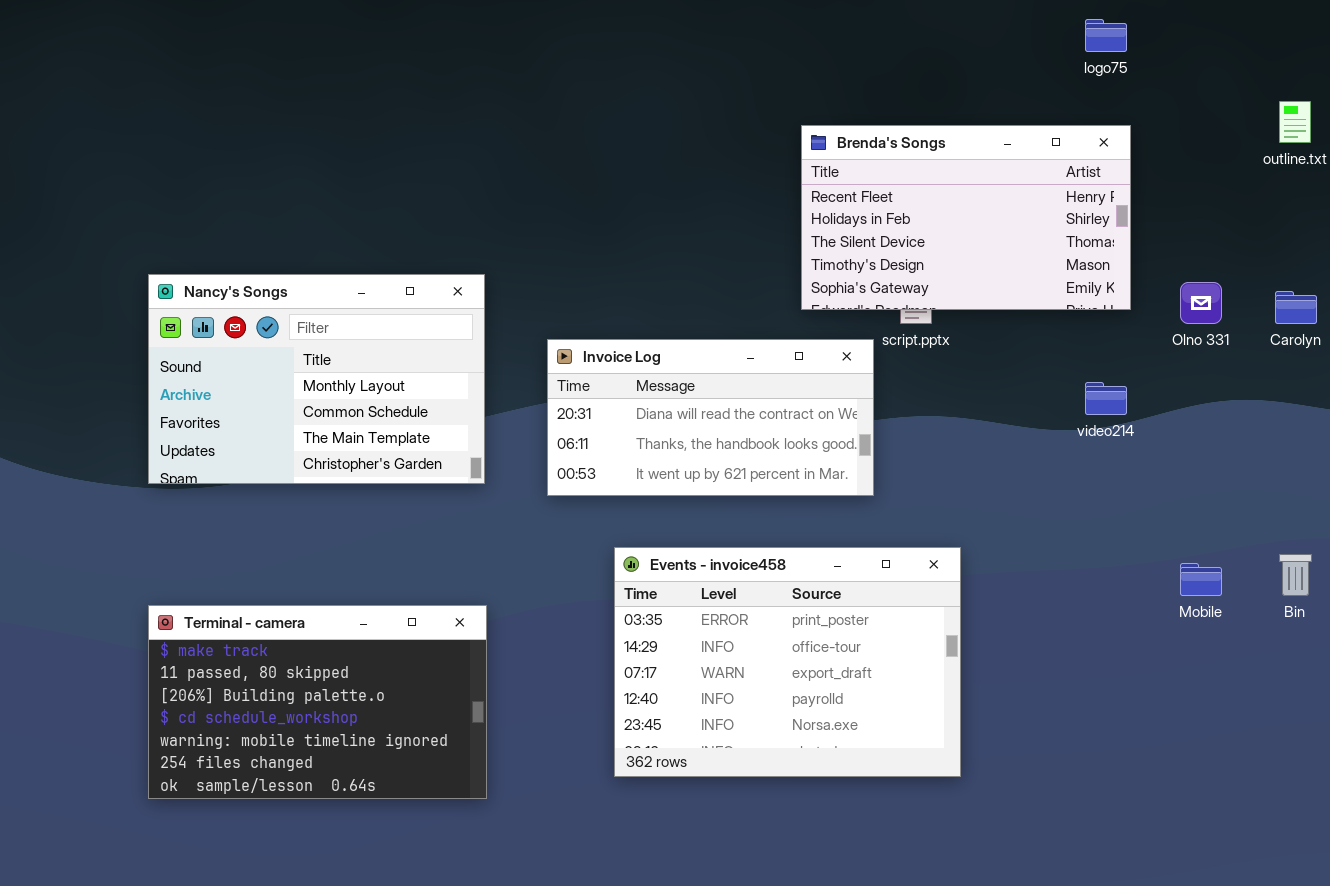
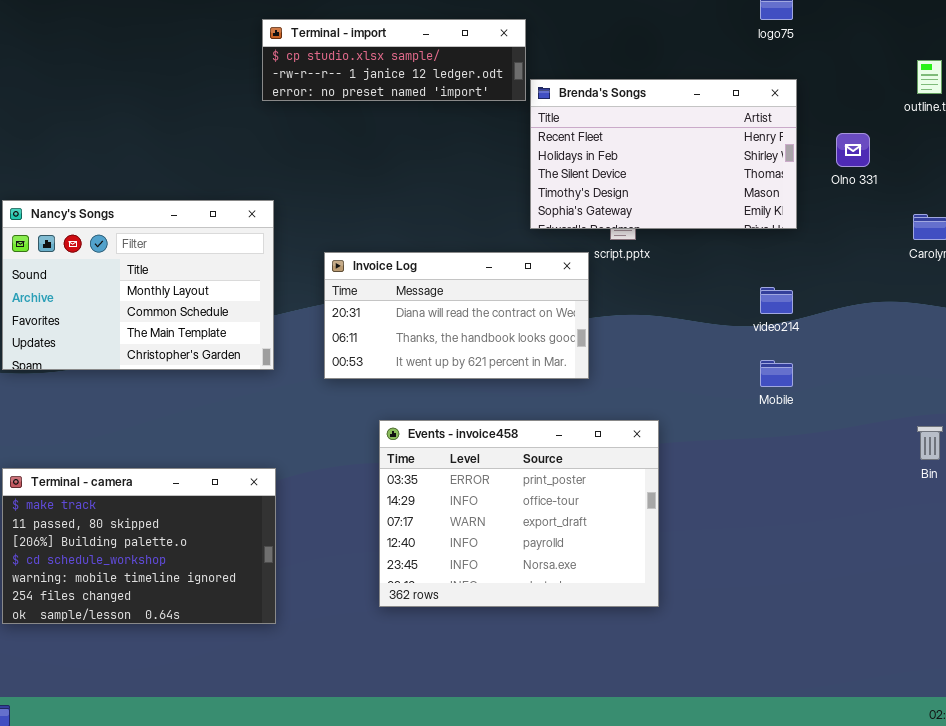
Terminal - import: none -> [262,19,526,101], opened
Olno 331: [1180,282,1222,324] -> [836,133,870,167], moved
Mobile: [1180,563,1222,596] -> [760,360,793,387], moved

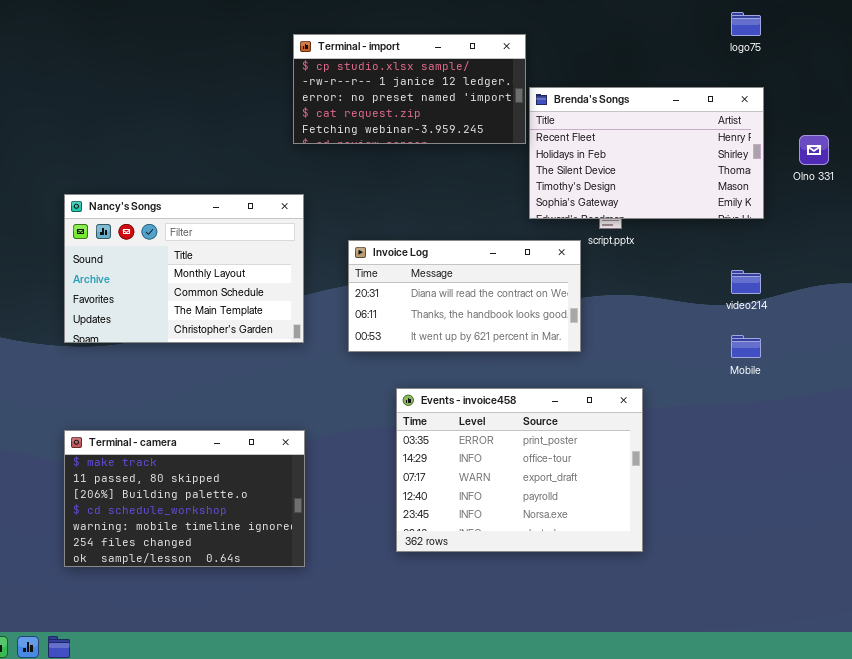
Terminal - import: [262,19,526,101] -> [293,34,526,144], resized

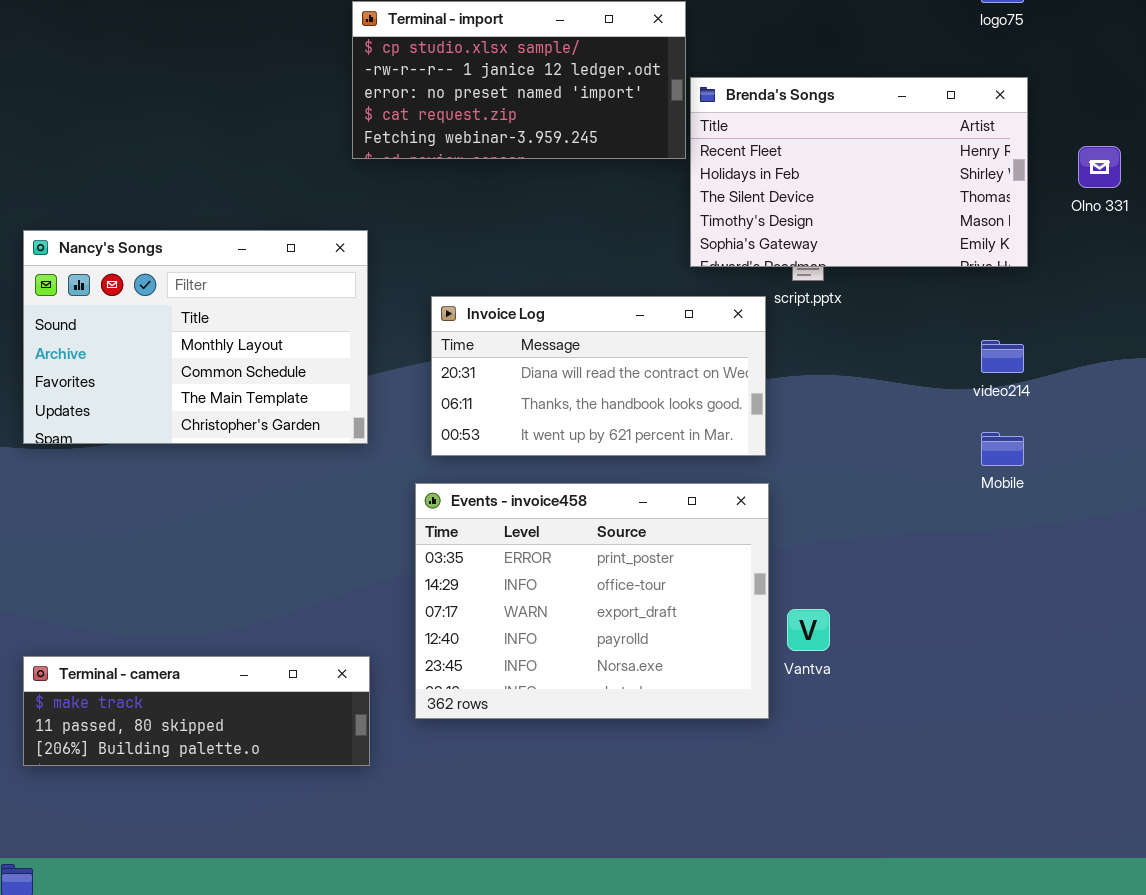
Events - invoice458: [396,388,643,552] -> [415,483,769,719], moved
Terminal - camera: [64,430,305,567] -> [23,656,370,766], resized

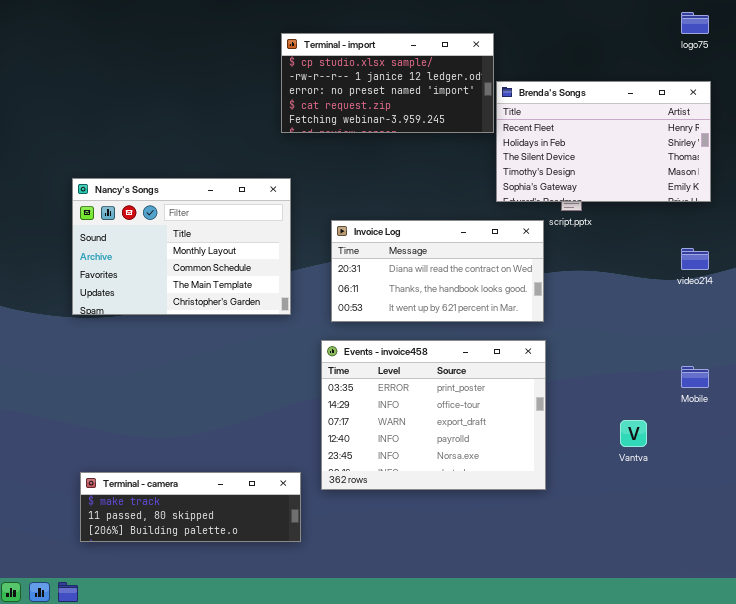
Mobile: [981,432,1024,466] -> [681,366,709,388], moved
Vantva: [787,609,830,651] -> [620,420,647,447], moved
Terminal - camera: [23,656,370,766] -> [80,472,301,542], moved

